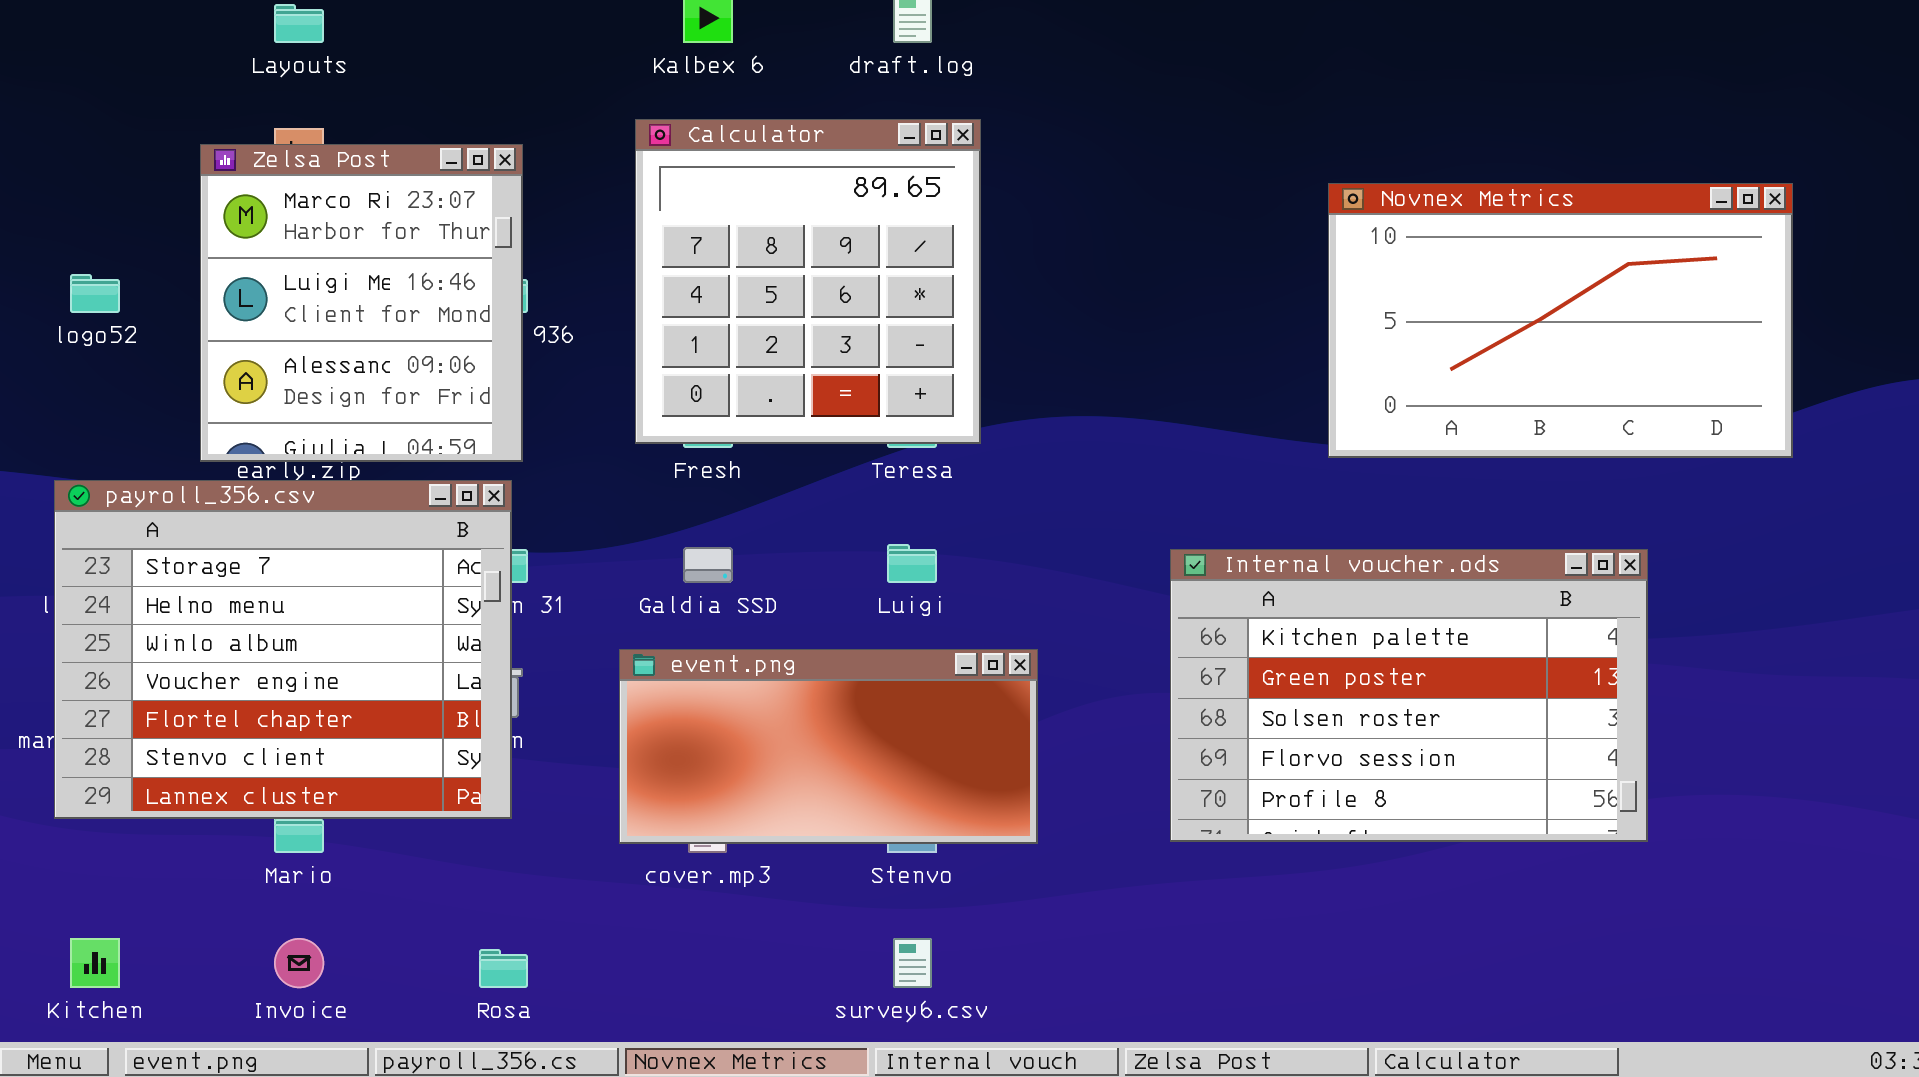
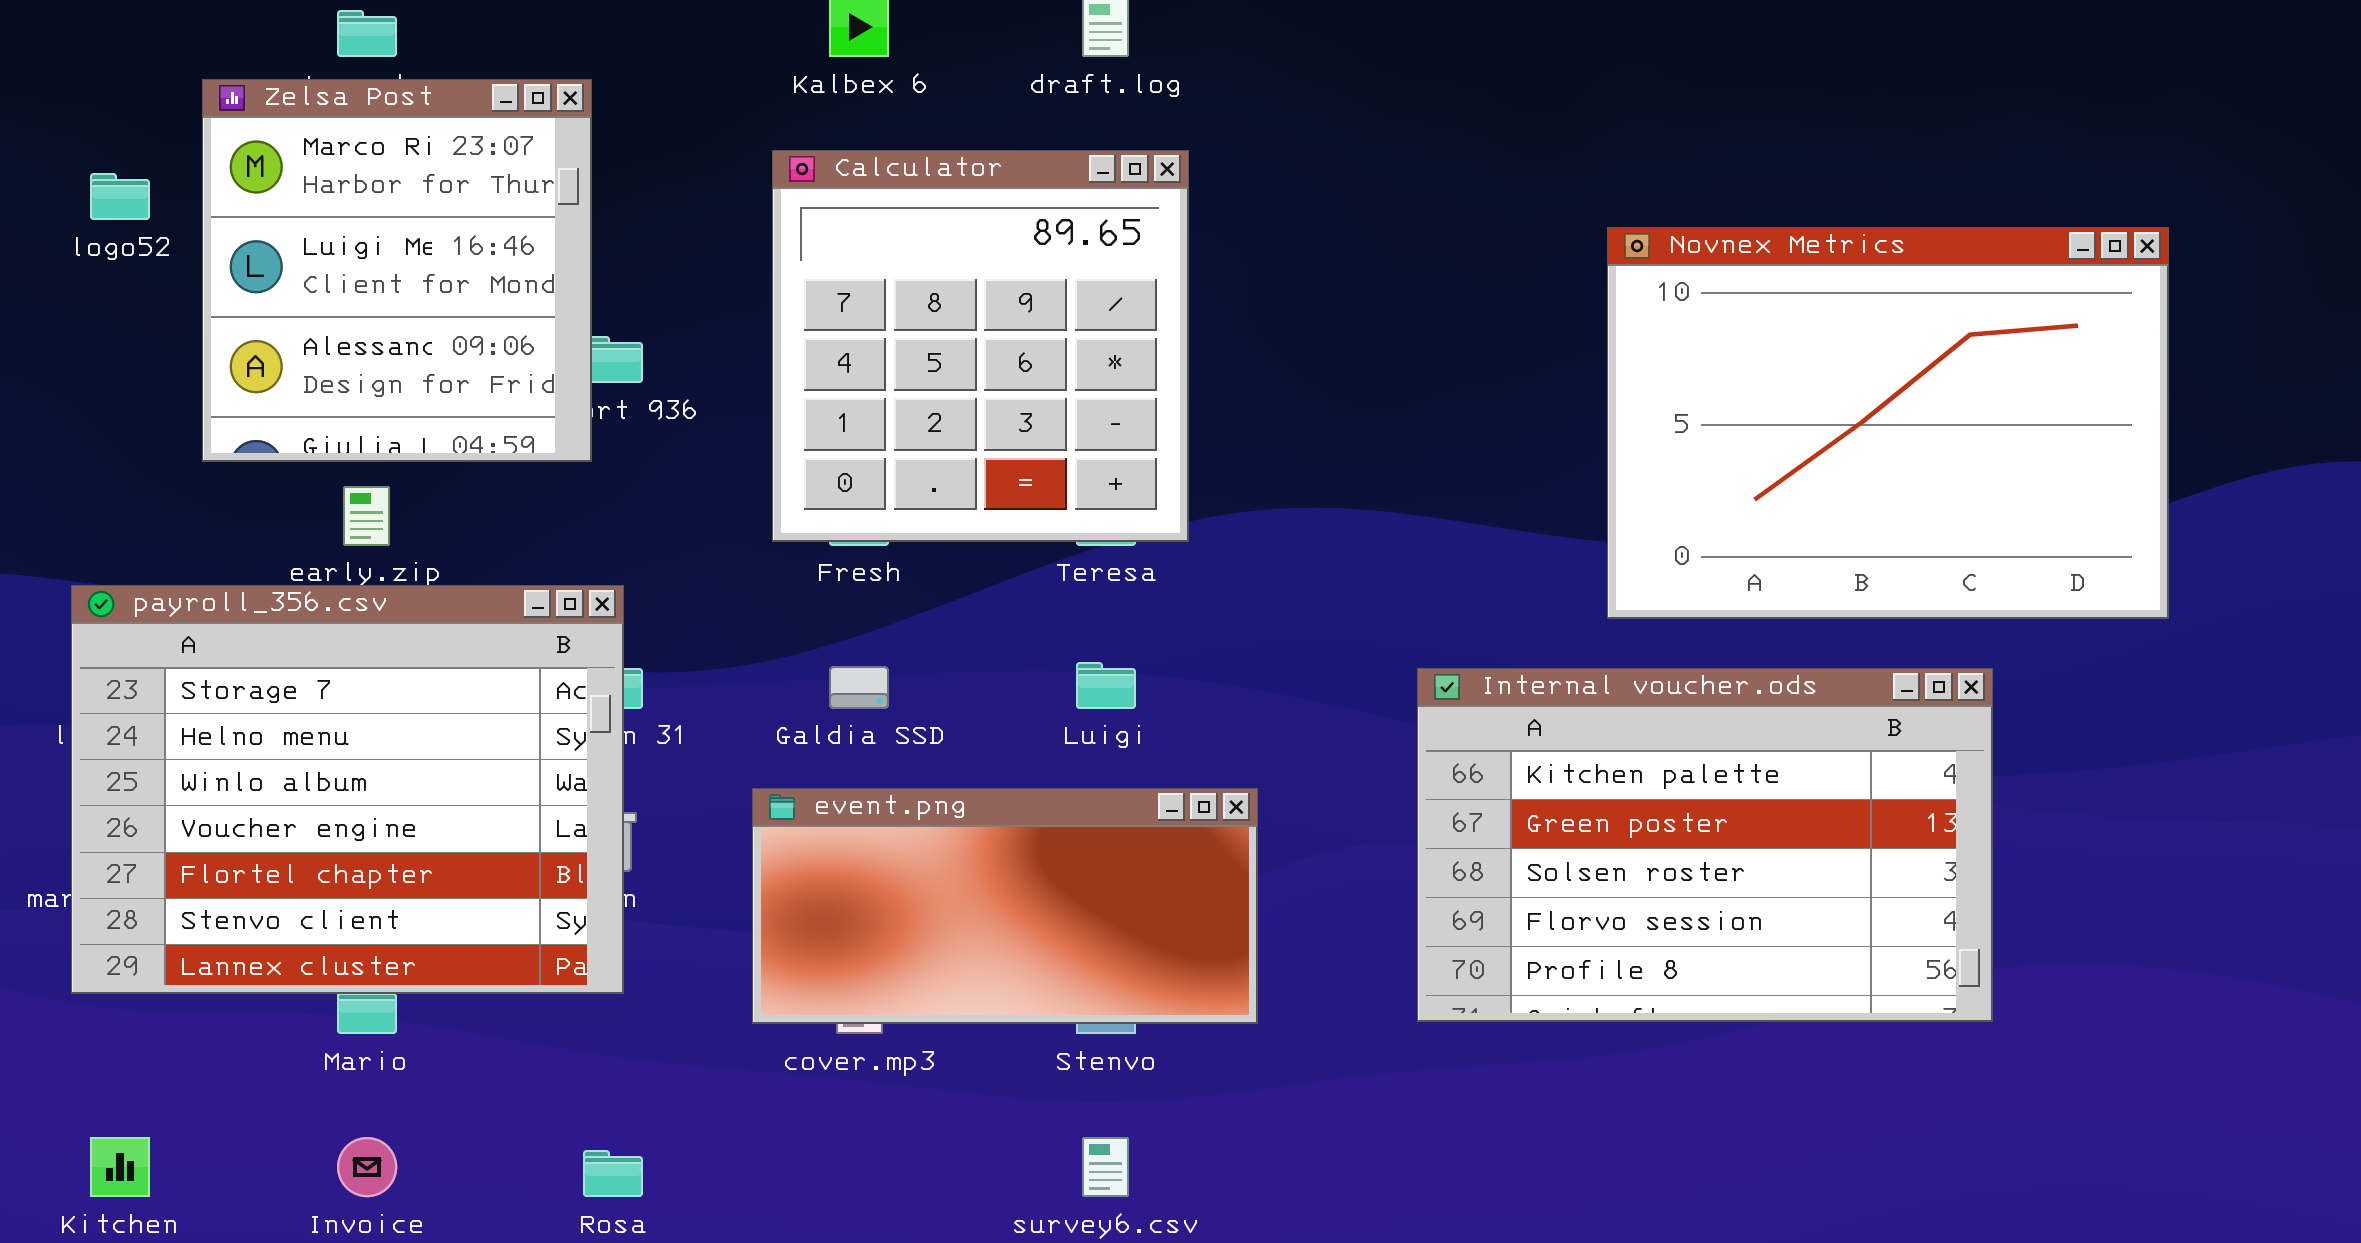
Zelsa Post: [200,144,523,462] -> [202,79,592,462], moved
Novnex Metrics: [1328,183,1793,458] -> [1607,227,2169,619], resized
logo52: [70,274,120,313] -> [90,173,150,220], moved

